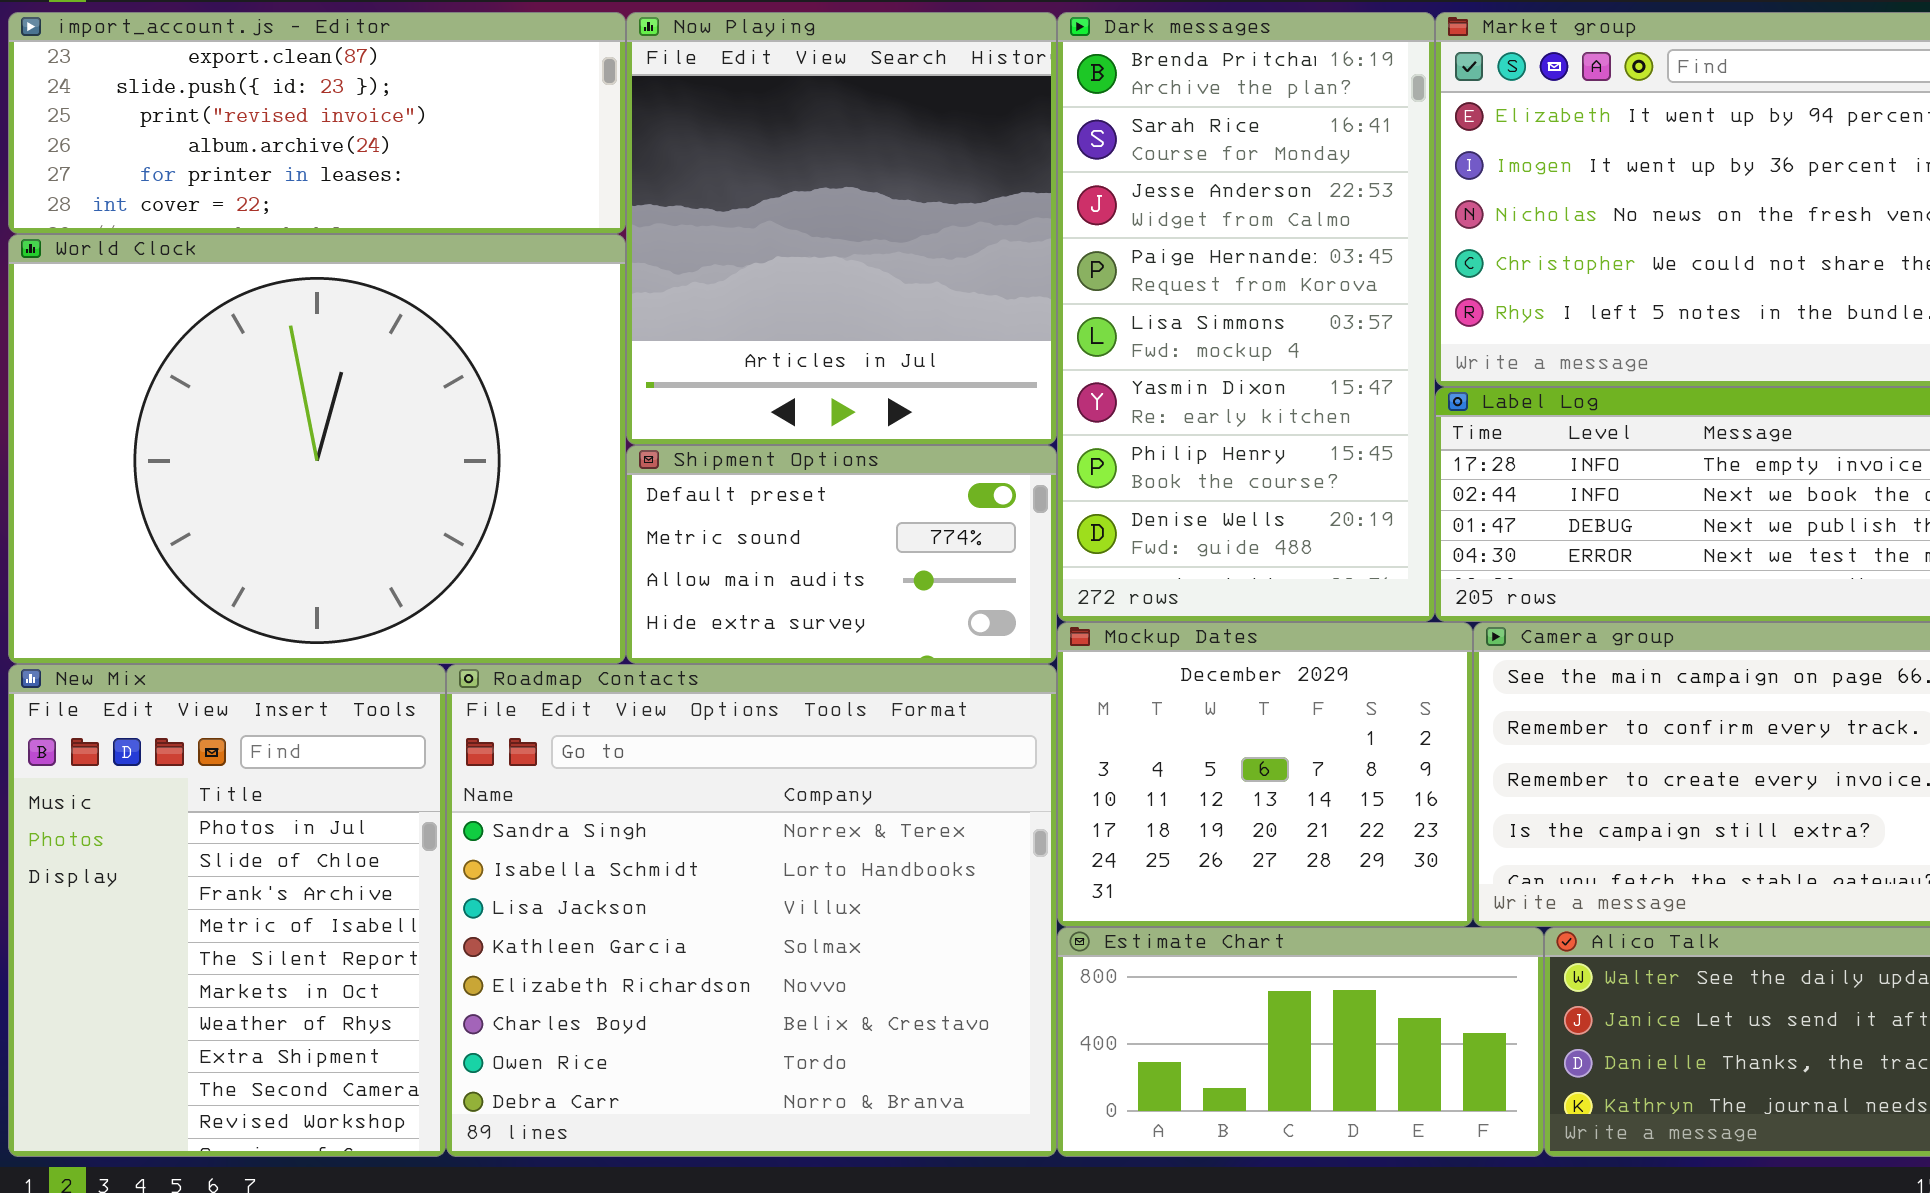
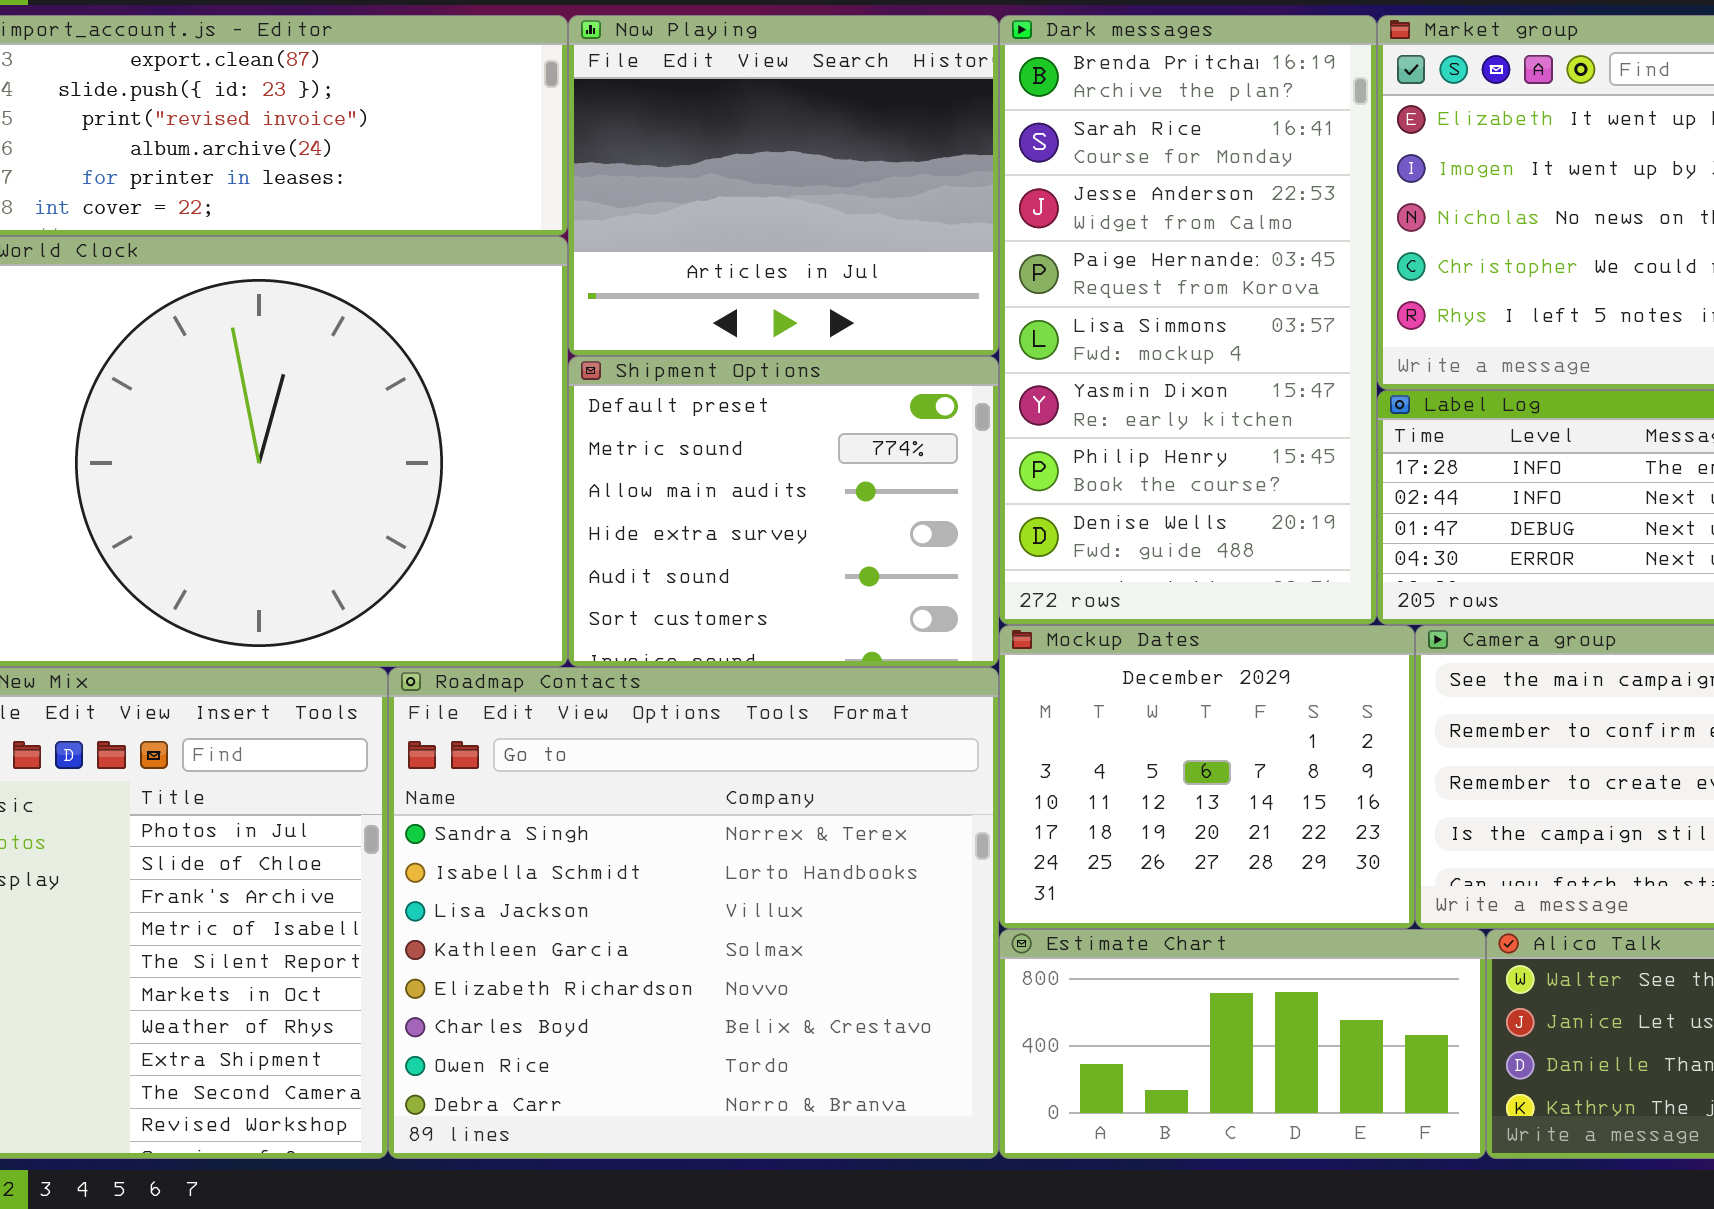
Now Playing: [626,12,1057,445] -> [568,15,999,356], resized
Shipment Options: [626,445,1057,664] -> [568,356,999,667], resized

